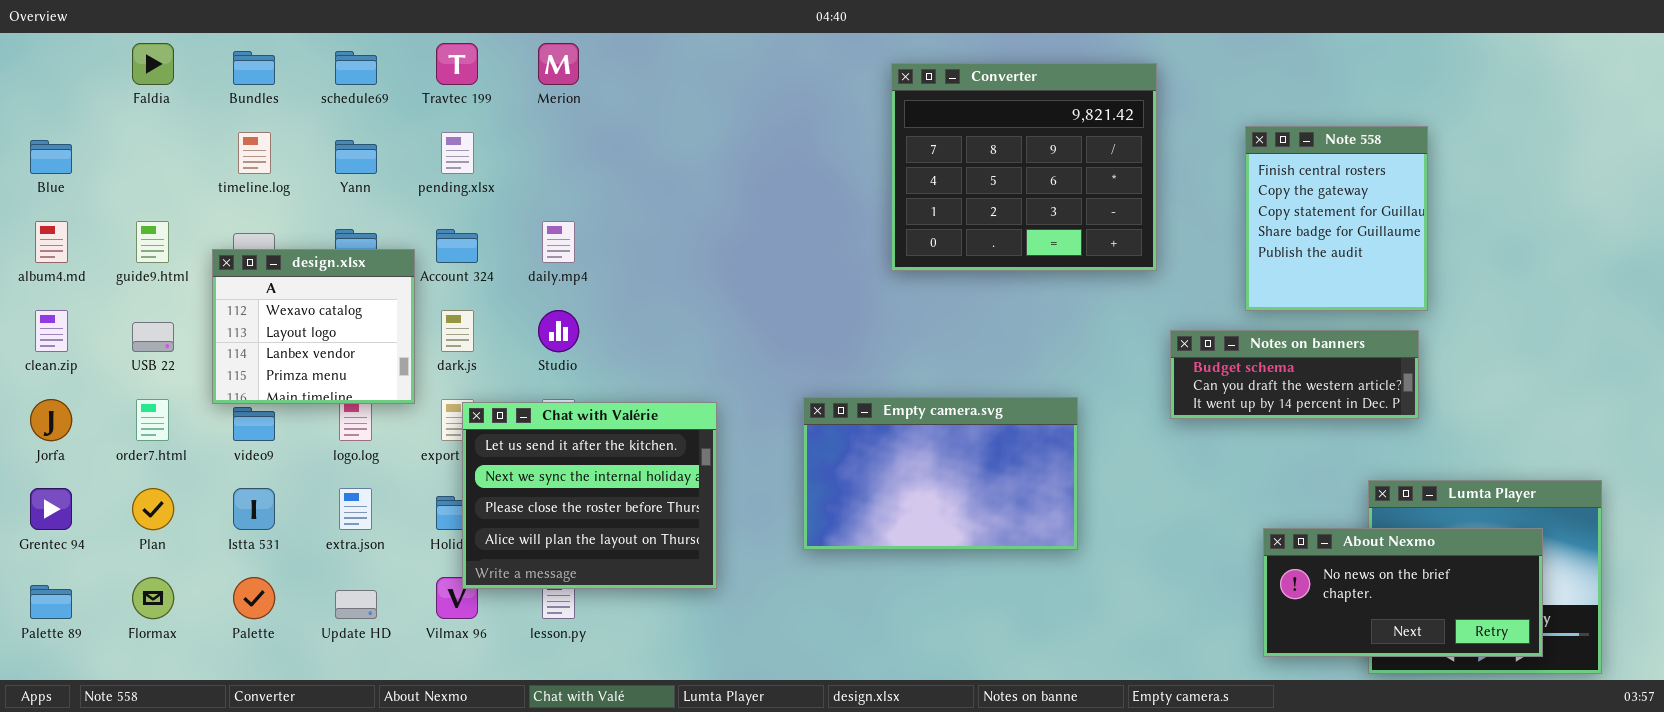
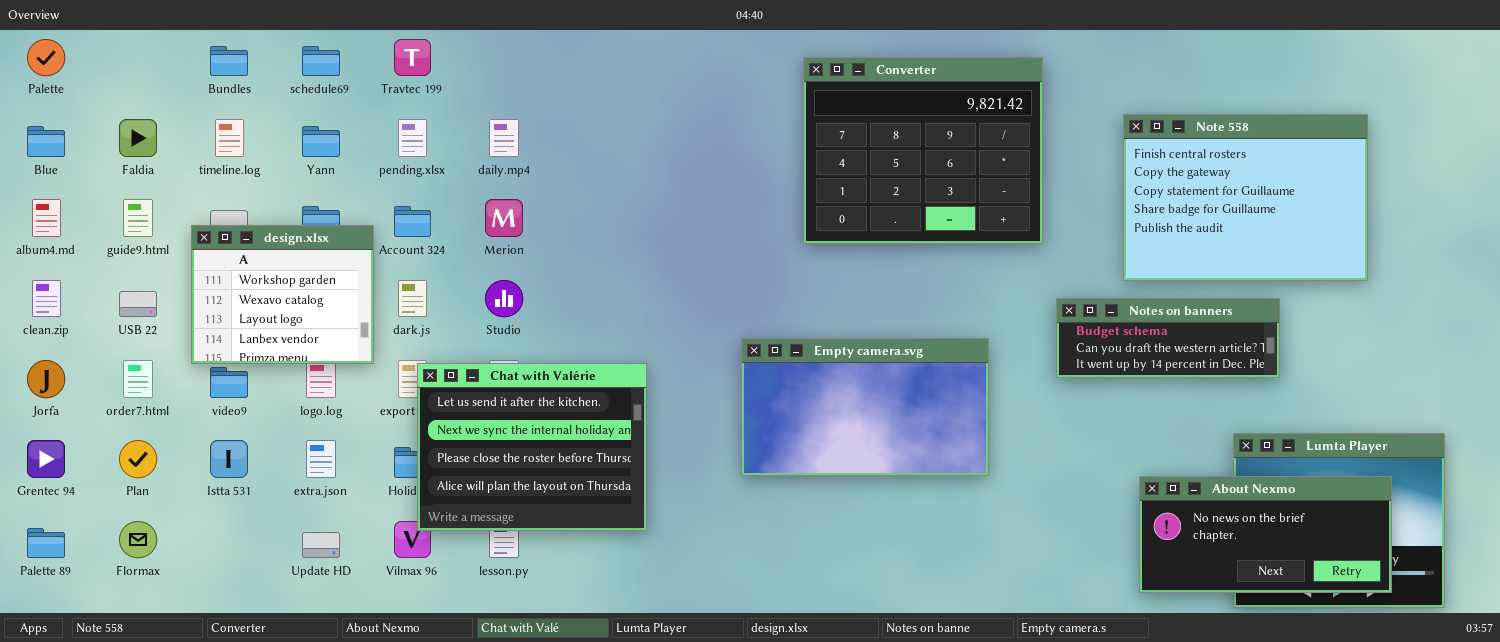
Faldia: [132,43,174,85] -> [119,119,157,157], moved
Merion: [538,43,579,85] -> [485,199,523,237], moved
Note 558: [1245,126,1428,311] -> [1123,114,1368,281], resized
daily.mp4: [542,221,575,263] -> [489,119,519,157], moved
design.xlsx: [212,249,415,404] -> [191,225,374,364], scrolled up 1 row
Empty camera.svg: [803,397,1078,550] -> [741,338,989,476], moved
Palette: [233,577,275,619] -> [27,39,65,76], moved

